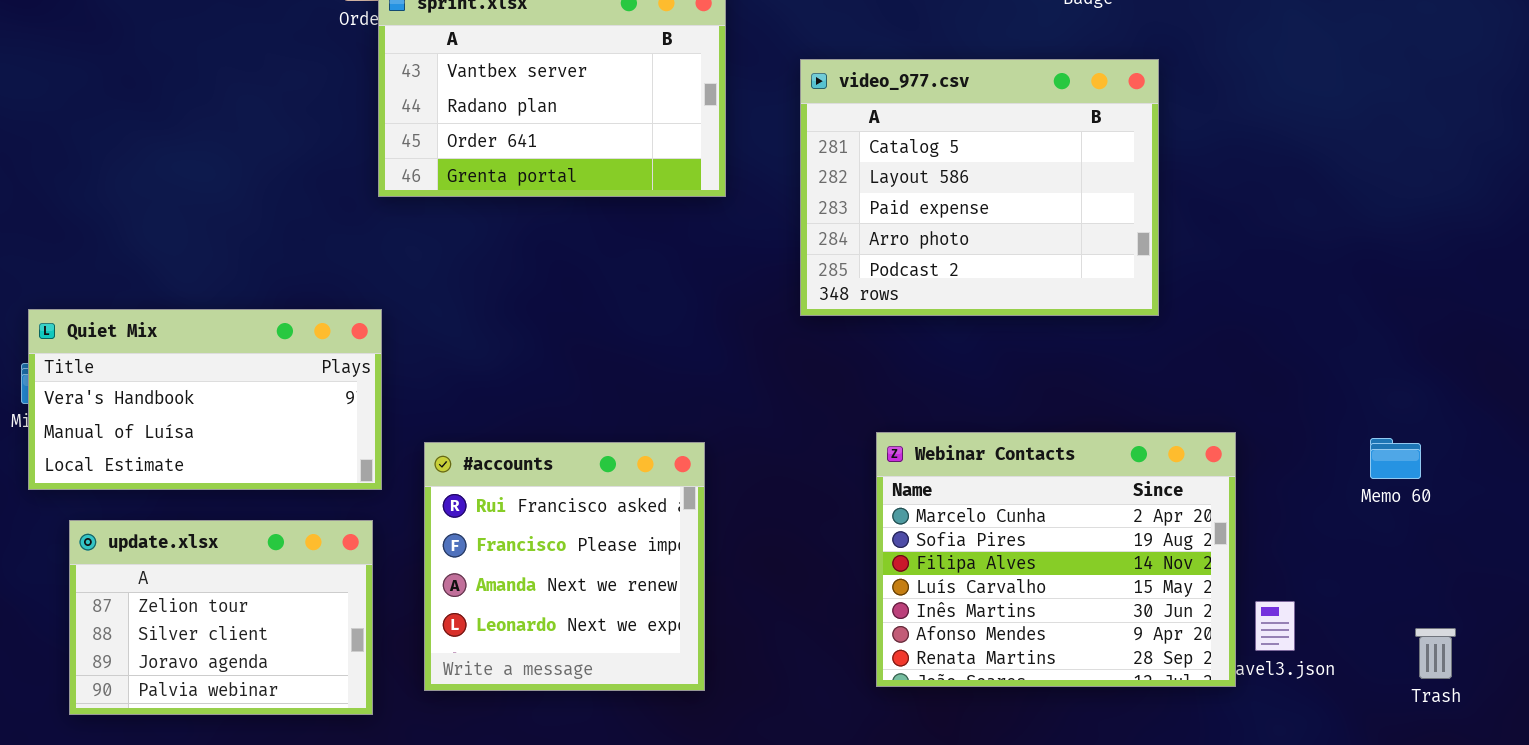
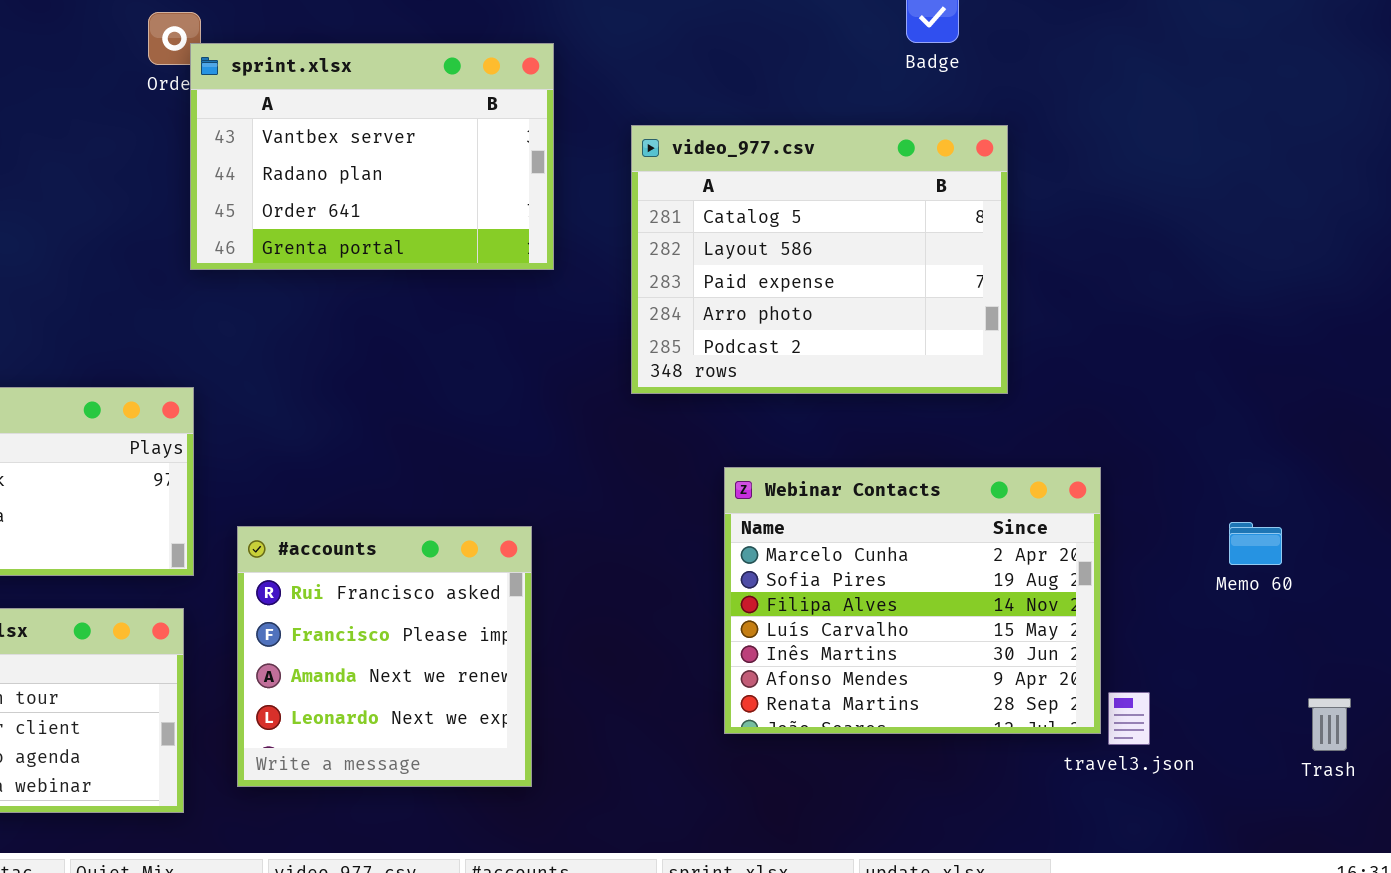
Webinar Contacts: [876,432,1236,687] -> [724,467,1101,734], moved
Trash: [1415,628,1456,679] -> [1308,698,1351,751], moved

